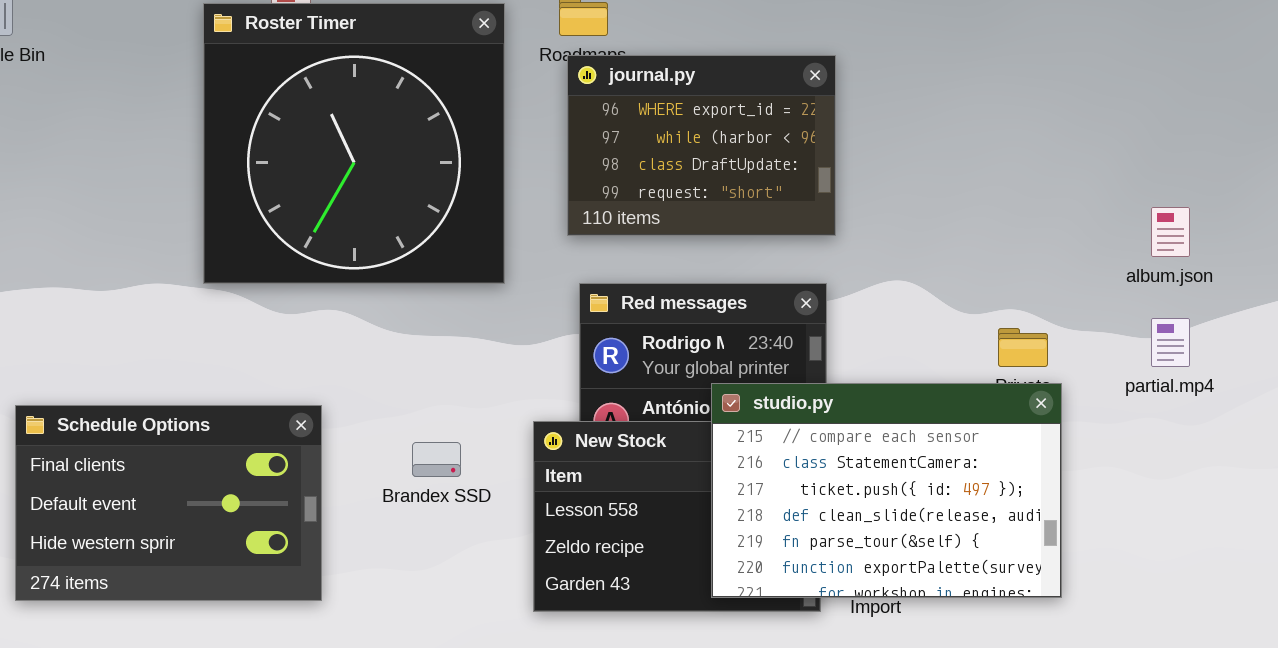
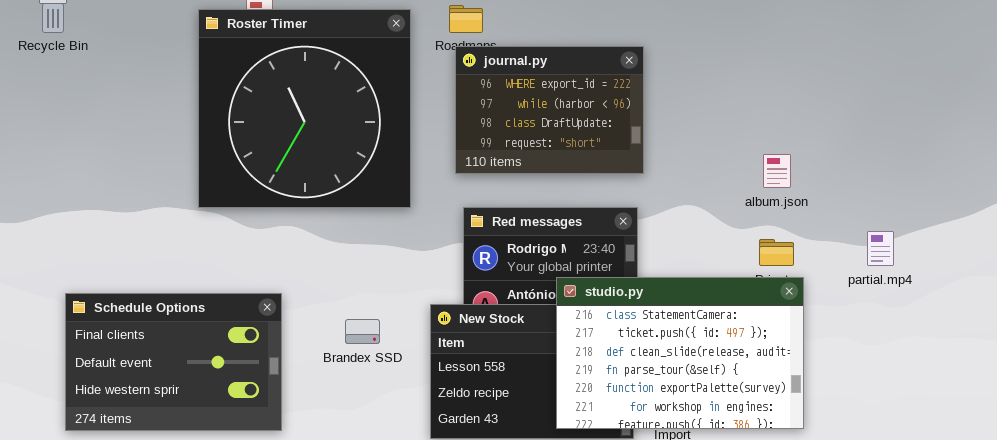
album.json: [1151,207,1190,257] -> [763,154,791,188], moved
studio.py: [711,383,1062,598] -> [556,277,804,429], scrolled down 1 row

